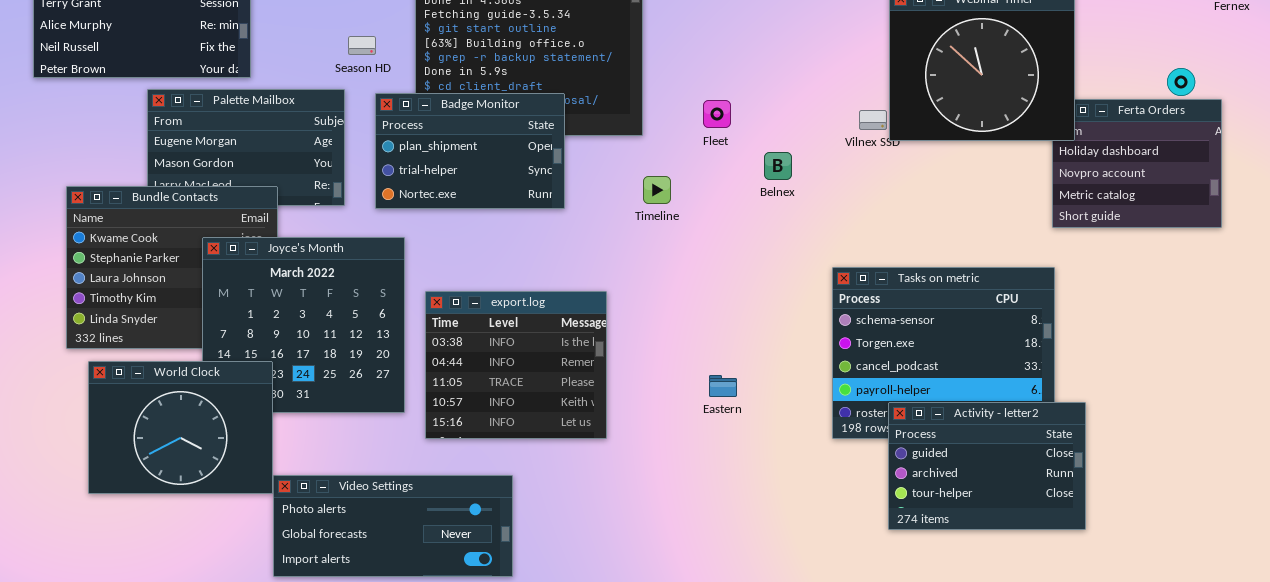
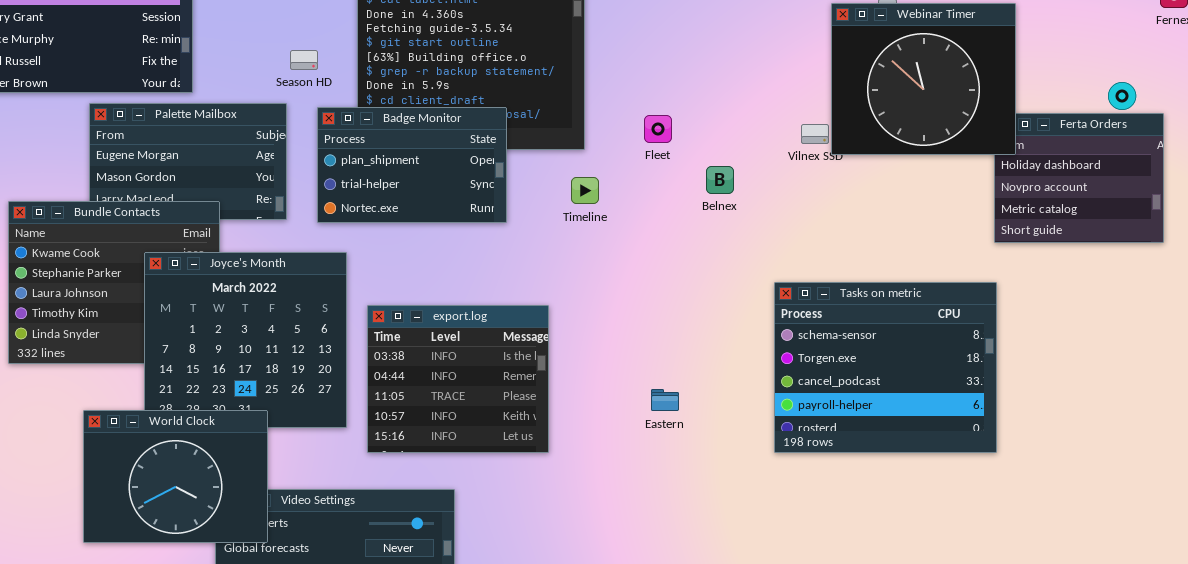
Timeline: [643,176,671,204] -> [571,177,599,204], moved
World Clock: [88,361,273,494] -> [83,410,268,543], moved
Activity - letter2: [888,402,1086,530] -> none, closed

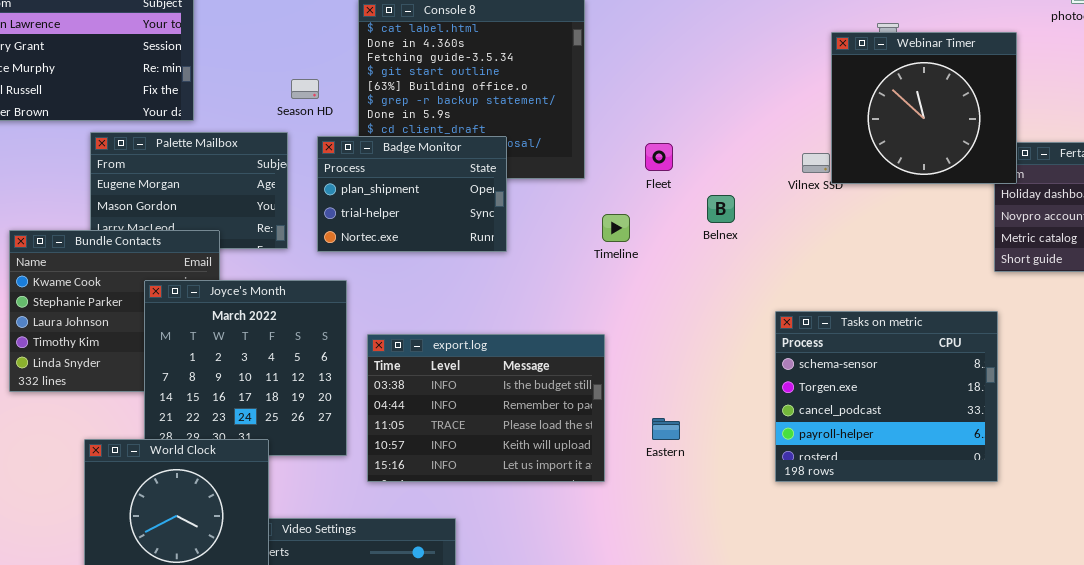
Timeline: [571,177,599,204] -> [602,214,630,242], moved
export.log: [367,305,549,453] -> [367,334,605,482], resized

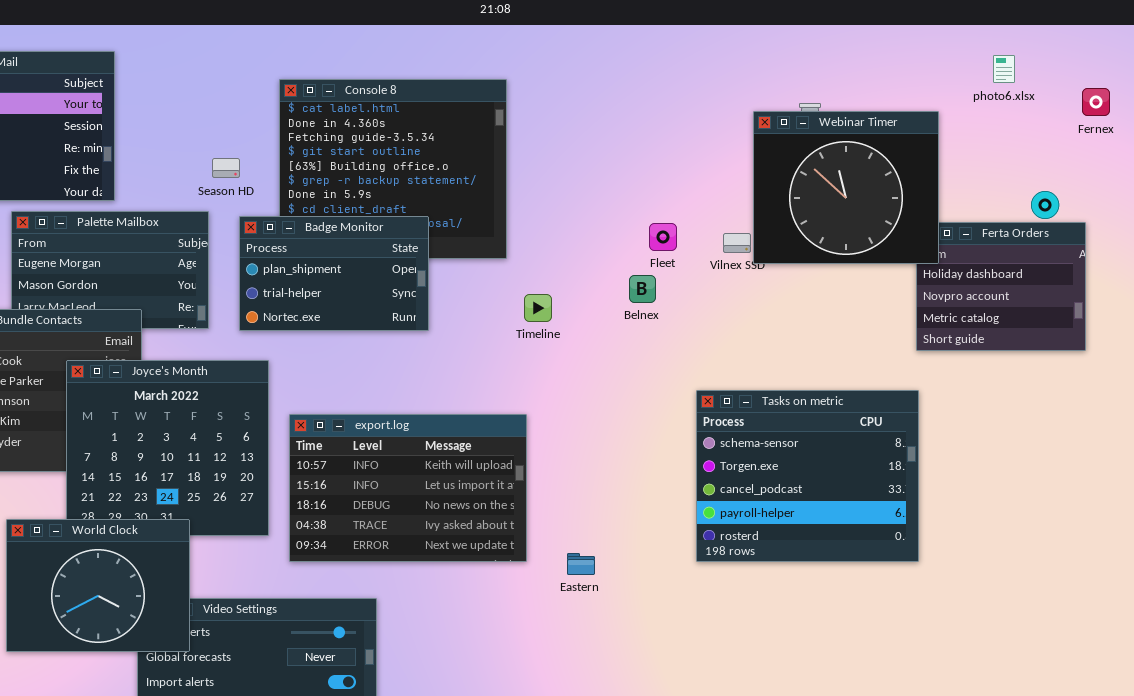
Fleet: [645,143,673,171] -> [649,223,677,251], moved
export.log: [367,334,605,482] -> [289,414,527,562], scrolled down 3 rows
Eastern: [652,418,680,440] -> [567,553,595,575], moved

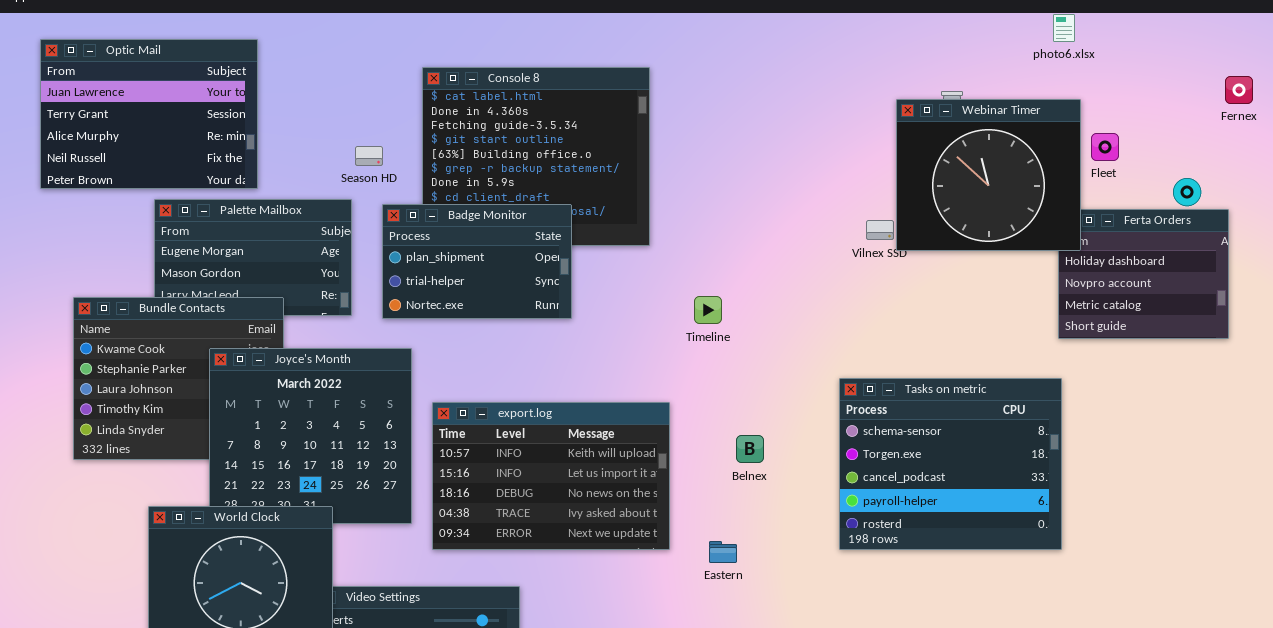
photo6.xlsx: [993,55,1015,83] -> [1053,14,1075,42], moved
Fleet: [649,223,677,251] -> [1091,133,1119,161], moved
Belnex: [629,275,656,303] -> [736,435,764,463], moved
Timeline: [524,294,552,322] -> [694,296,722,324], moved

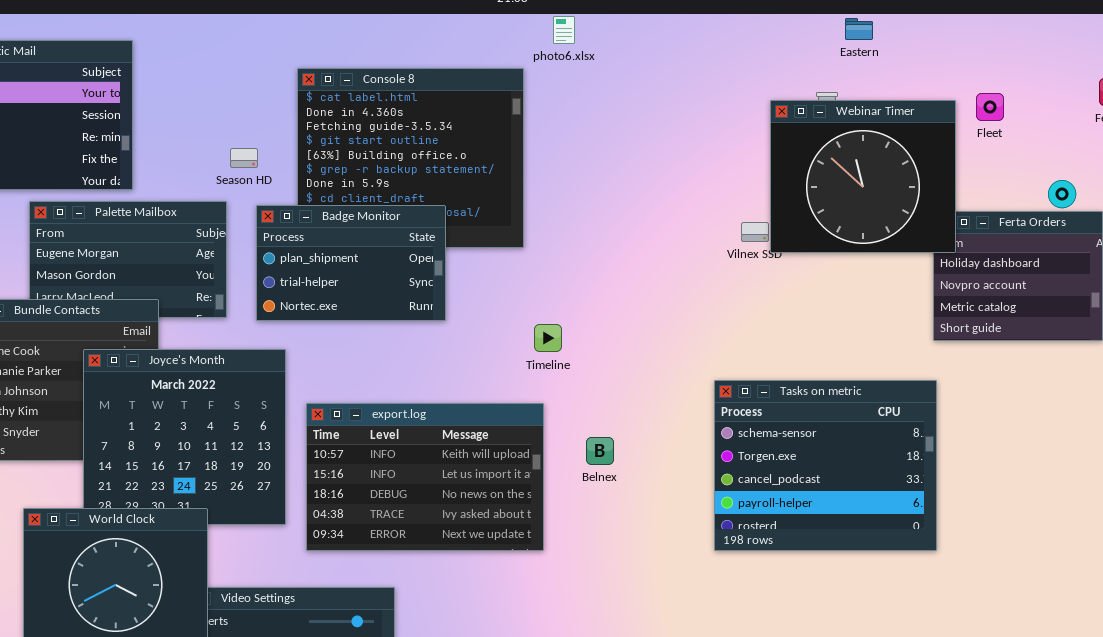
photo6.xlsx: [1053,14,1075,42] -> [553,16,575,44], moved
Fleet: [1091,133,1119,161] -> [976,93,1004,121], moved
Timeline: [694,296,722,324] -> [534,324,562,352], moved
Belnex: [736,435,764,463] -> [586,437,614,465], moved
Eastern: [709,541,737,563] -> [845,18,873,40], moved

